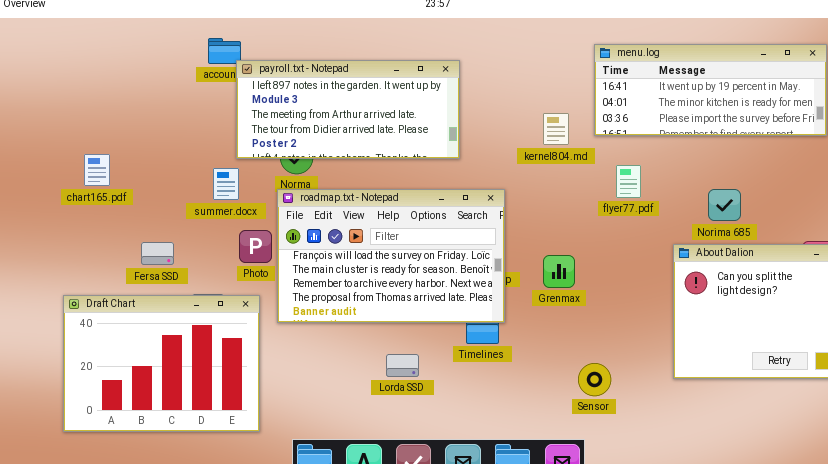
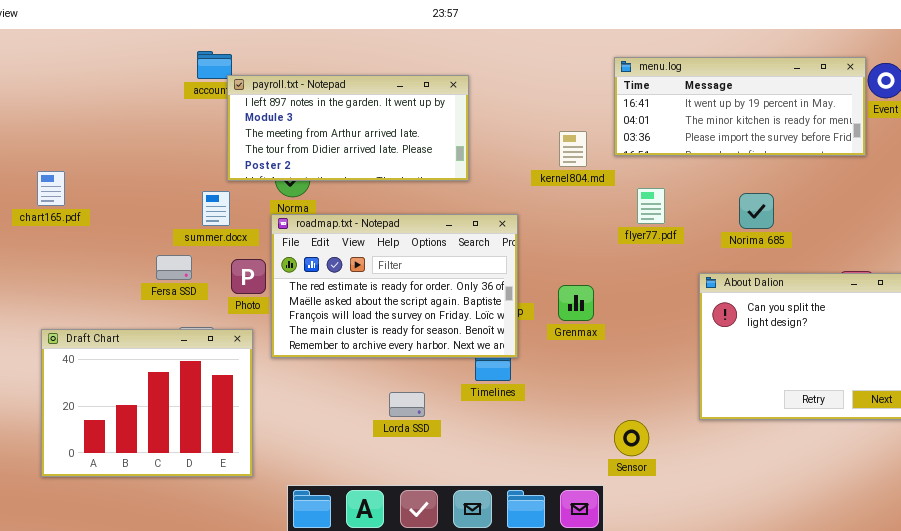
chart165.pdf: [84,154,110,186] -> [37,171,65,206], moved
Norima 685: [708,189,741,221] -> [739,193,774,229], moved
roadmap.txt - Notepad: [277,189,505,323] -> [271,214,518,358], scrolled up 2 rows
Fersa SSD: [141,242,174,265] -> [156,255,192,280], moved
Sensor: [578,363,611,396] -> [614,420,649,456], moved

